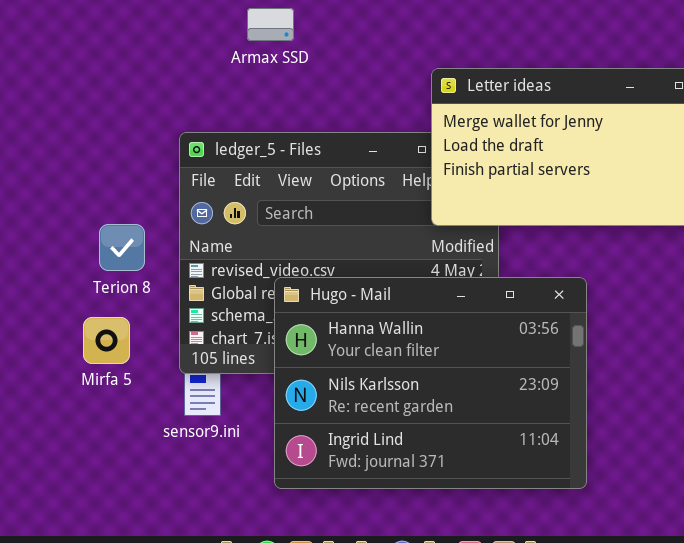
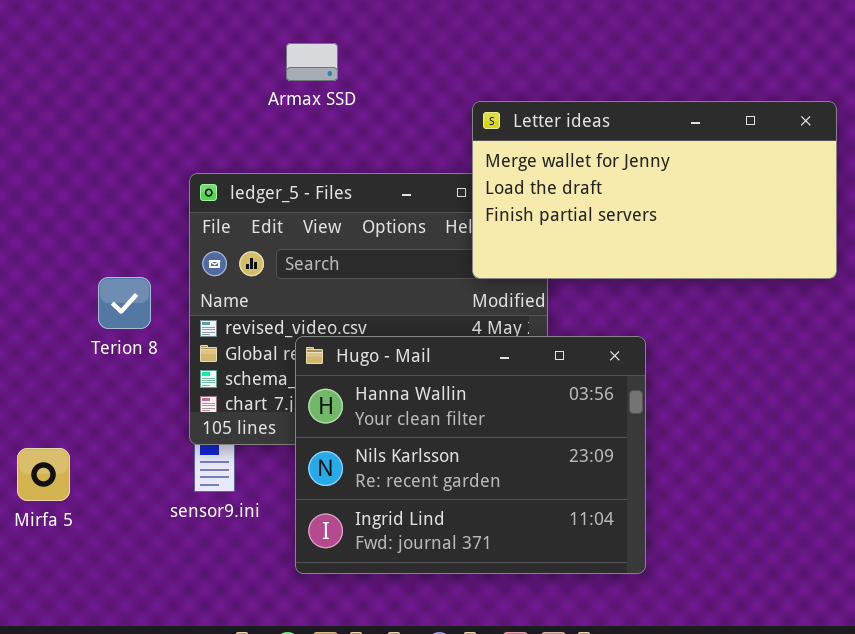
Armax SSD: [247,8,294,41] -> [286,43,338,81], moved
Mirfa 5: [83,317,130,364] -> [17,448,70,501], moved

